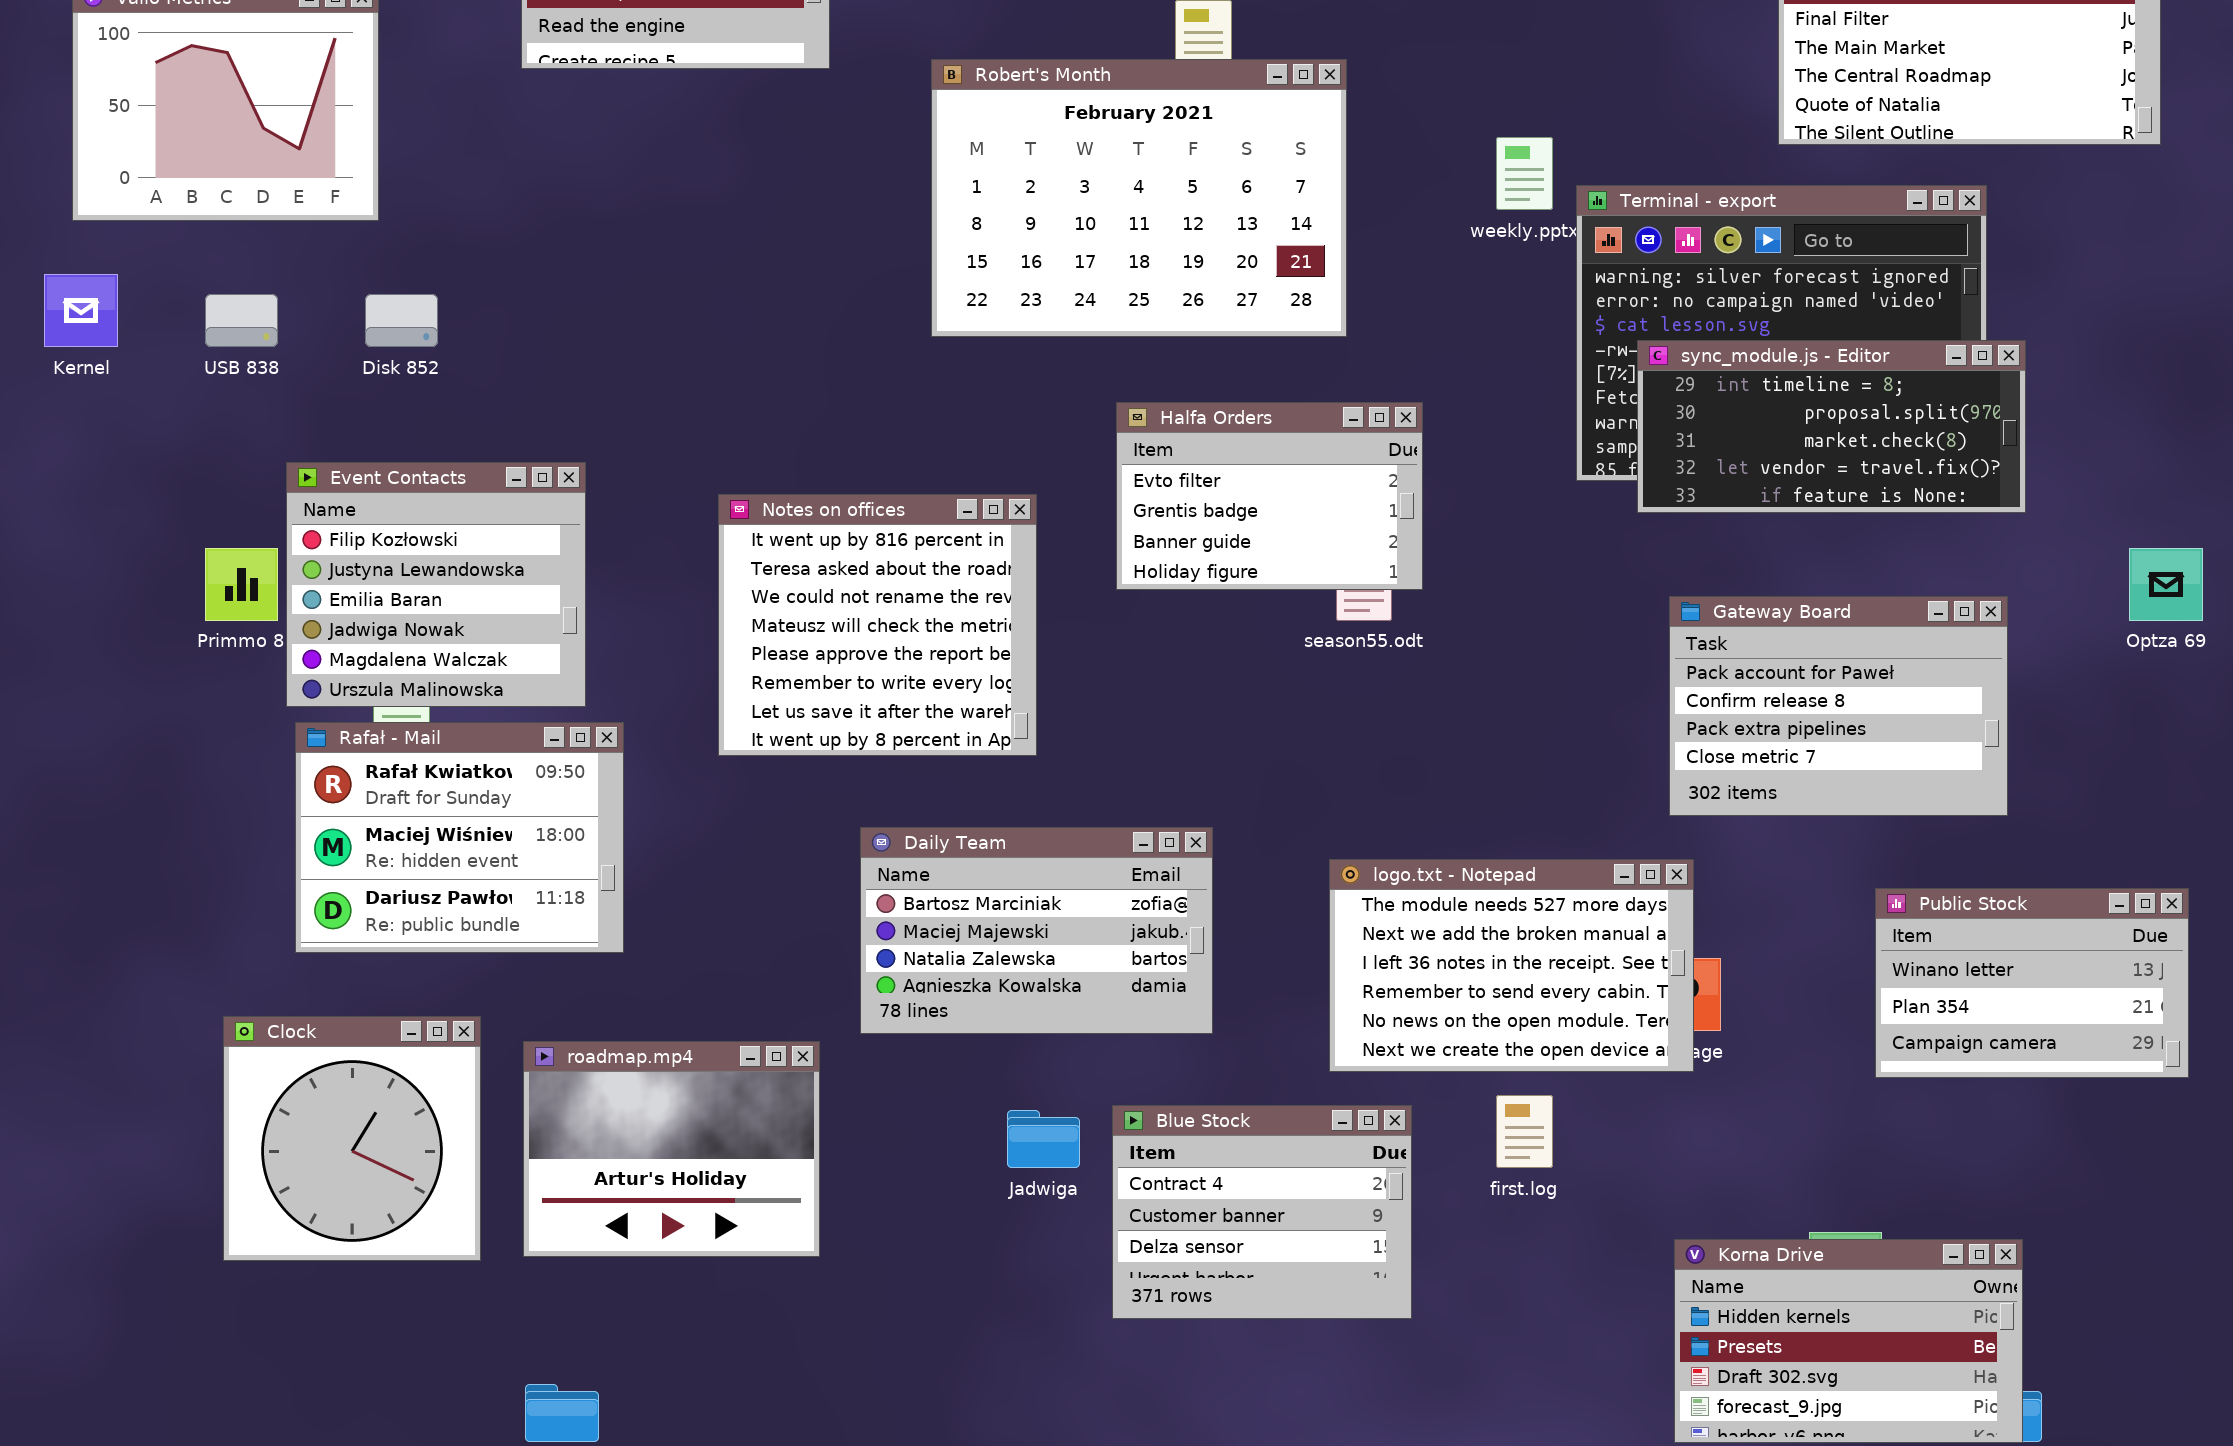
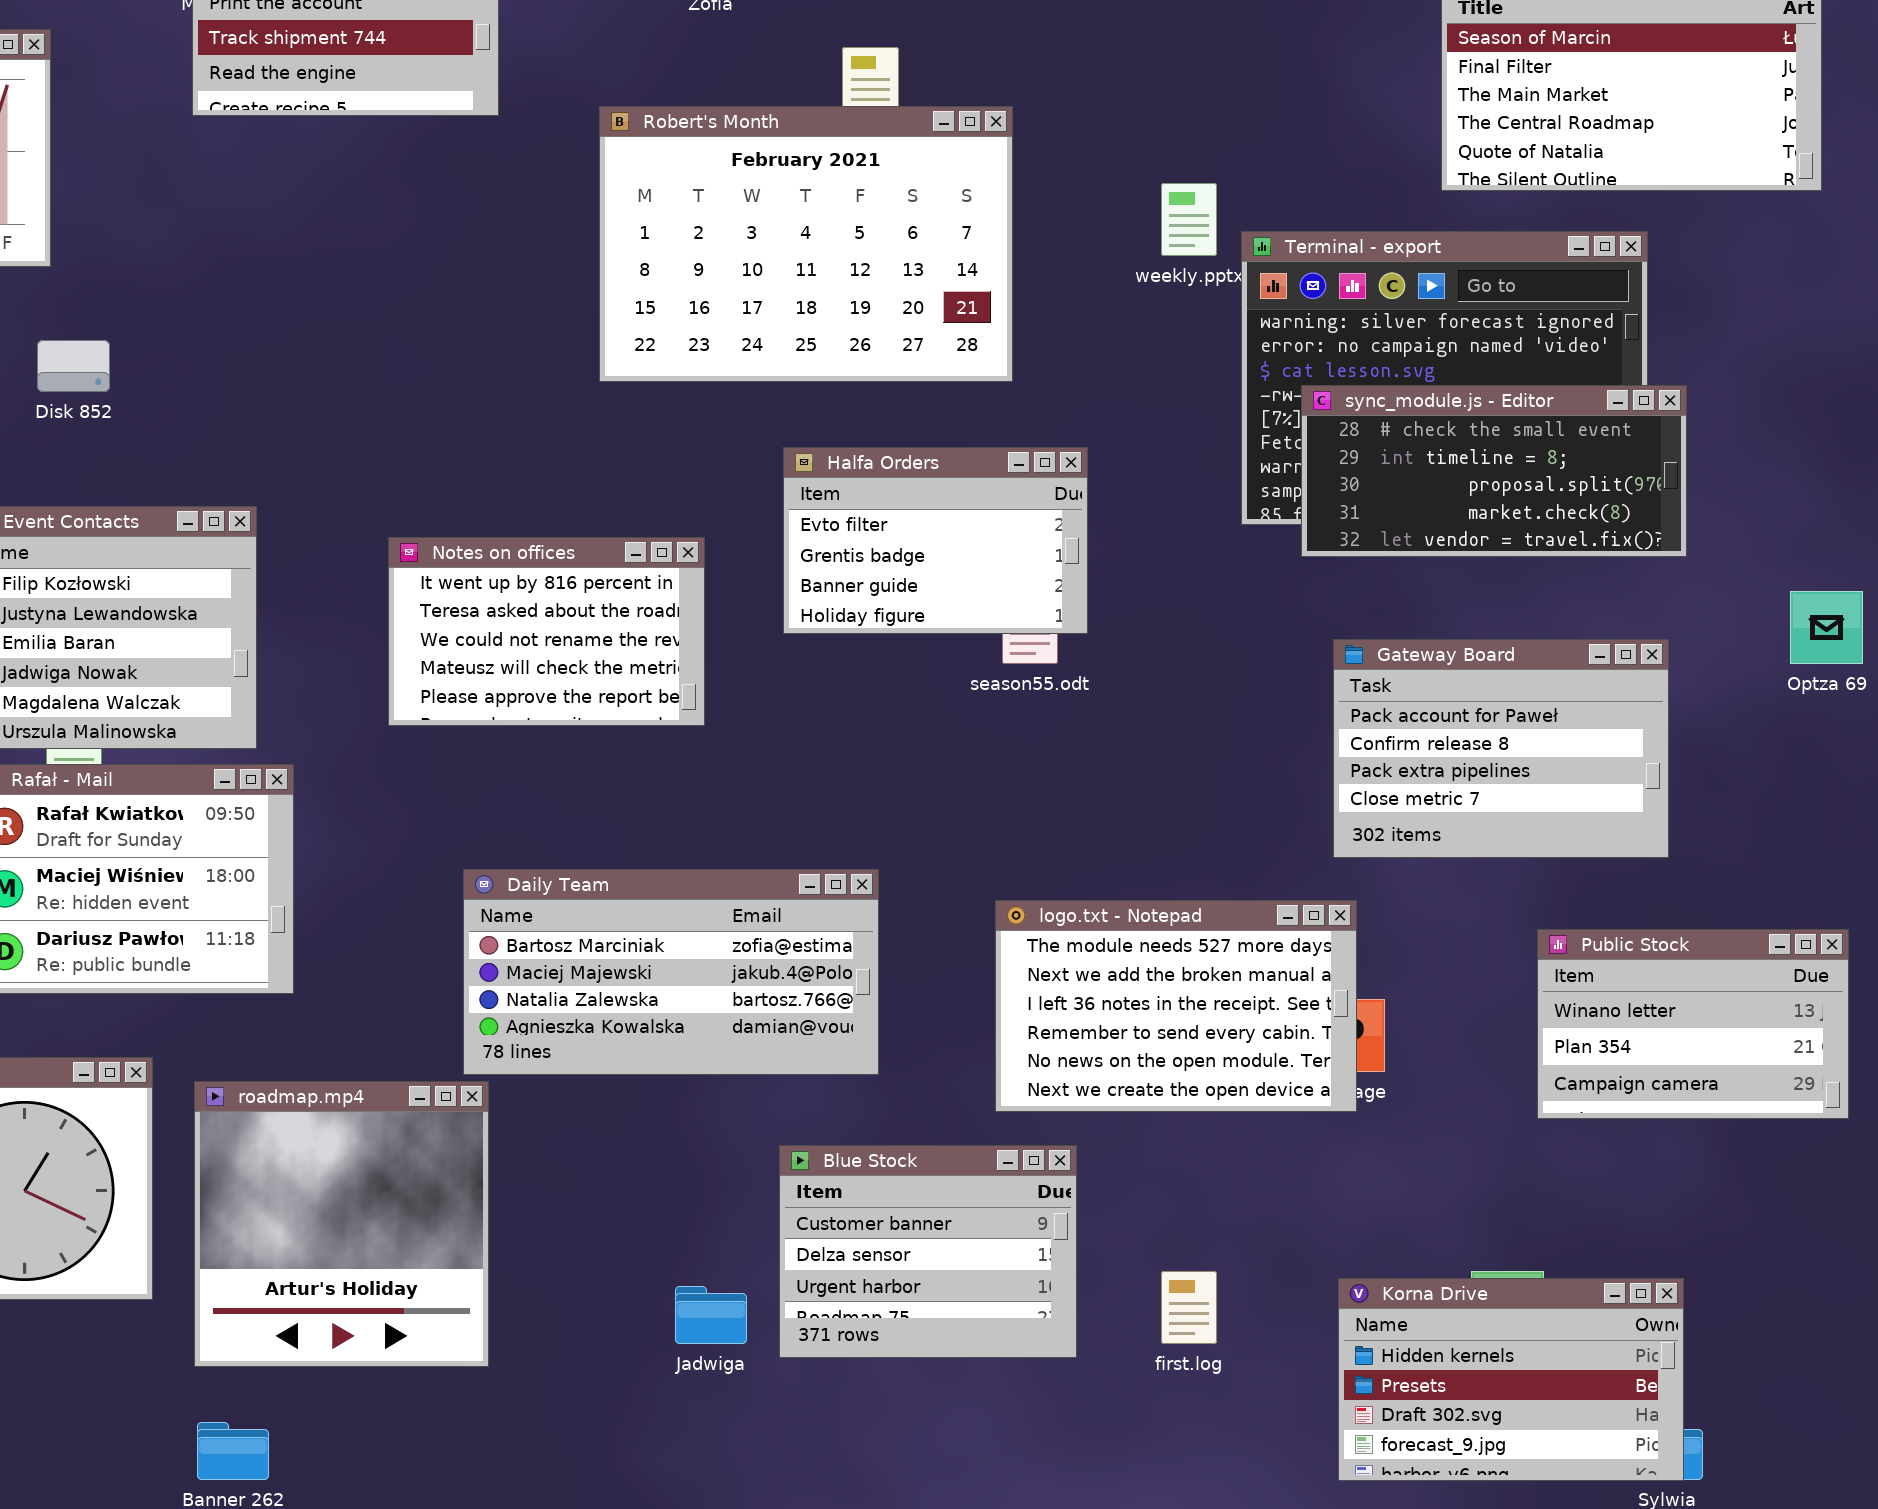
sync_module.js - Editor: [1637,340,2026,513] -> [1301,385,1687,557], scrolled up 1 row
Notes on offices: [718,494,1037,756] -> [388,537,705,726], resized
Daily Team: [860,827,1213,1034] -> [463,869,879,1075], resized
roadmap.mp4: [523,1041,820,1257] -> [194,1081,489,1367], resized
first.log: [1496,1095,1553,1168] -> [1161,1271,1217,1344], moved
Blue Stock: [1112,1105,1412,1319] -> [779,1145,1077,1358], scrolled down 1 row
Jadwiga: [1007,1110,1080,1168] -> [675,1286,747,1344], moved

